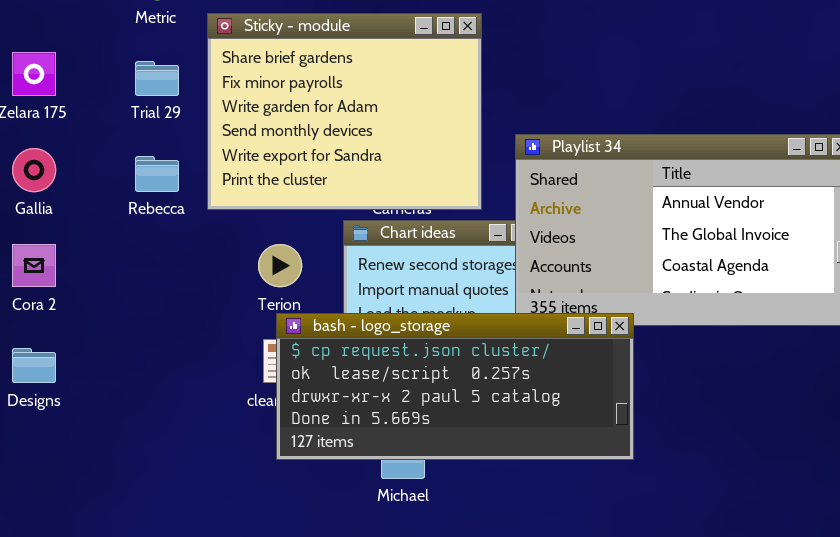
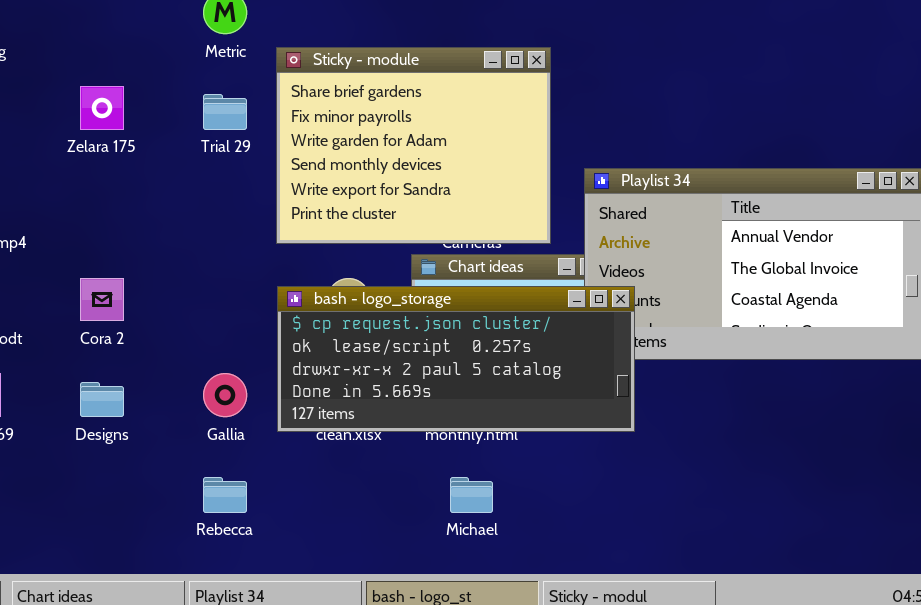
Gallia: [12,148,56,192] -> [203,373,247,417], moved
Rebecca: [135,156,179,192] -> [203,477,247,513], moved
bash - logo_storage: [276,313,634,460] -> [277,286,635,432], moved

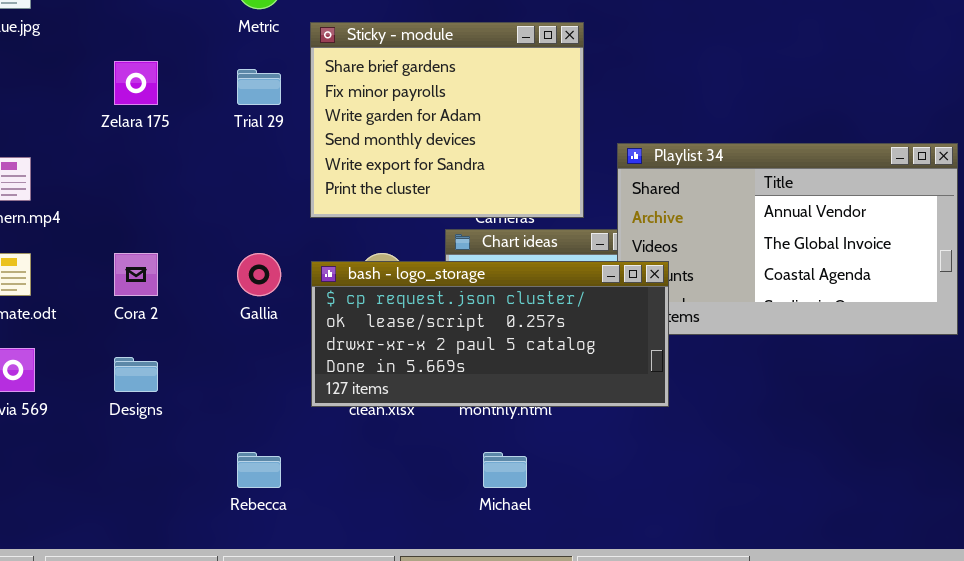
Gallia: [203,373,247,417] -> [237,253,281,296], moved

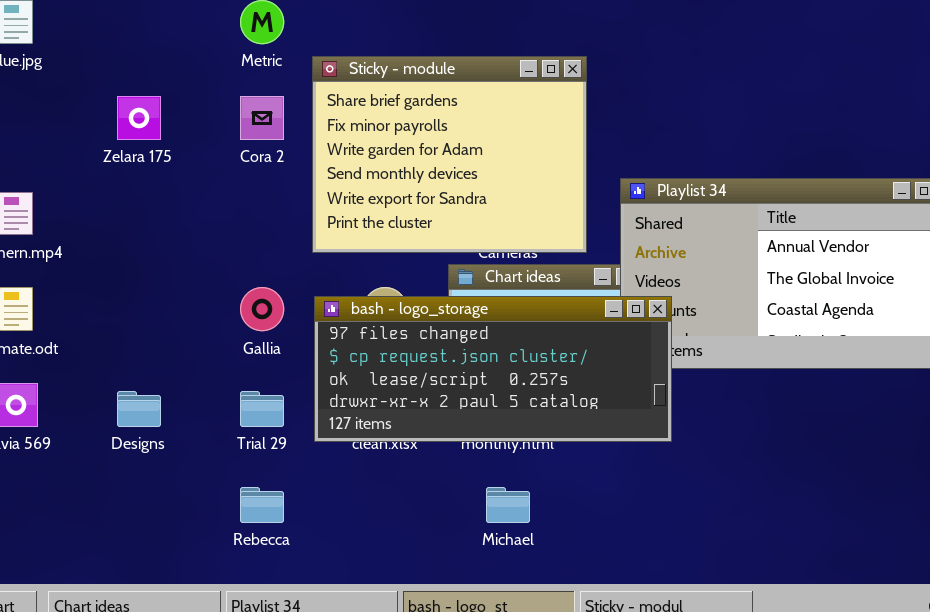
Trial 29: [237,69,281,105] -> [240,391,284,427], moved
Cora 2: [114,253,158,296] -> [240,96,284,140], moved
bash - logo_storage: [311,261,669,407] -> [314,296,672,442], scrolled up 1 row

